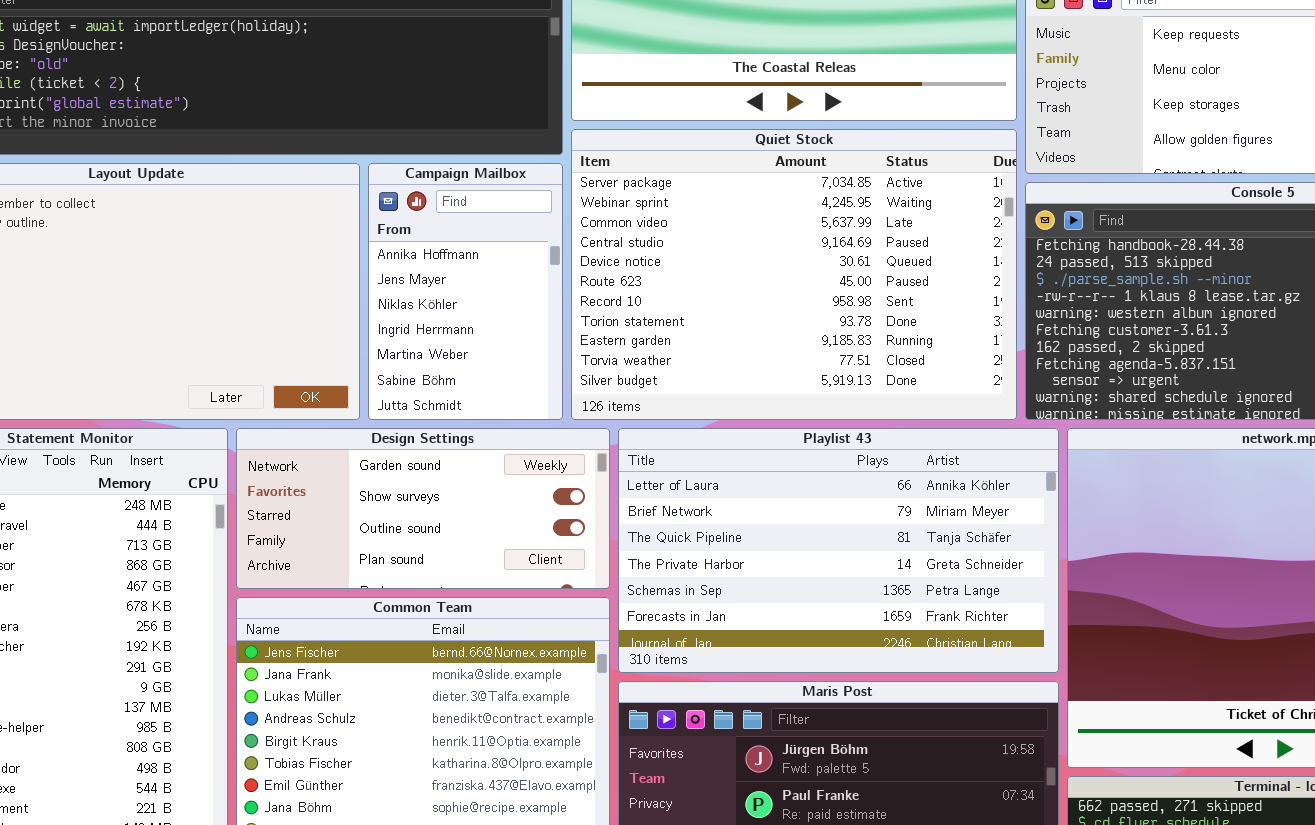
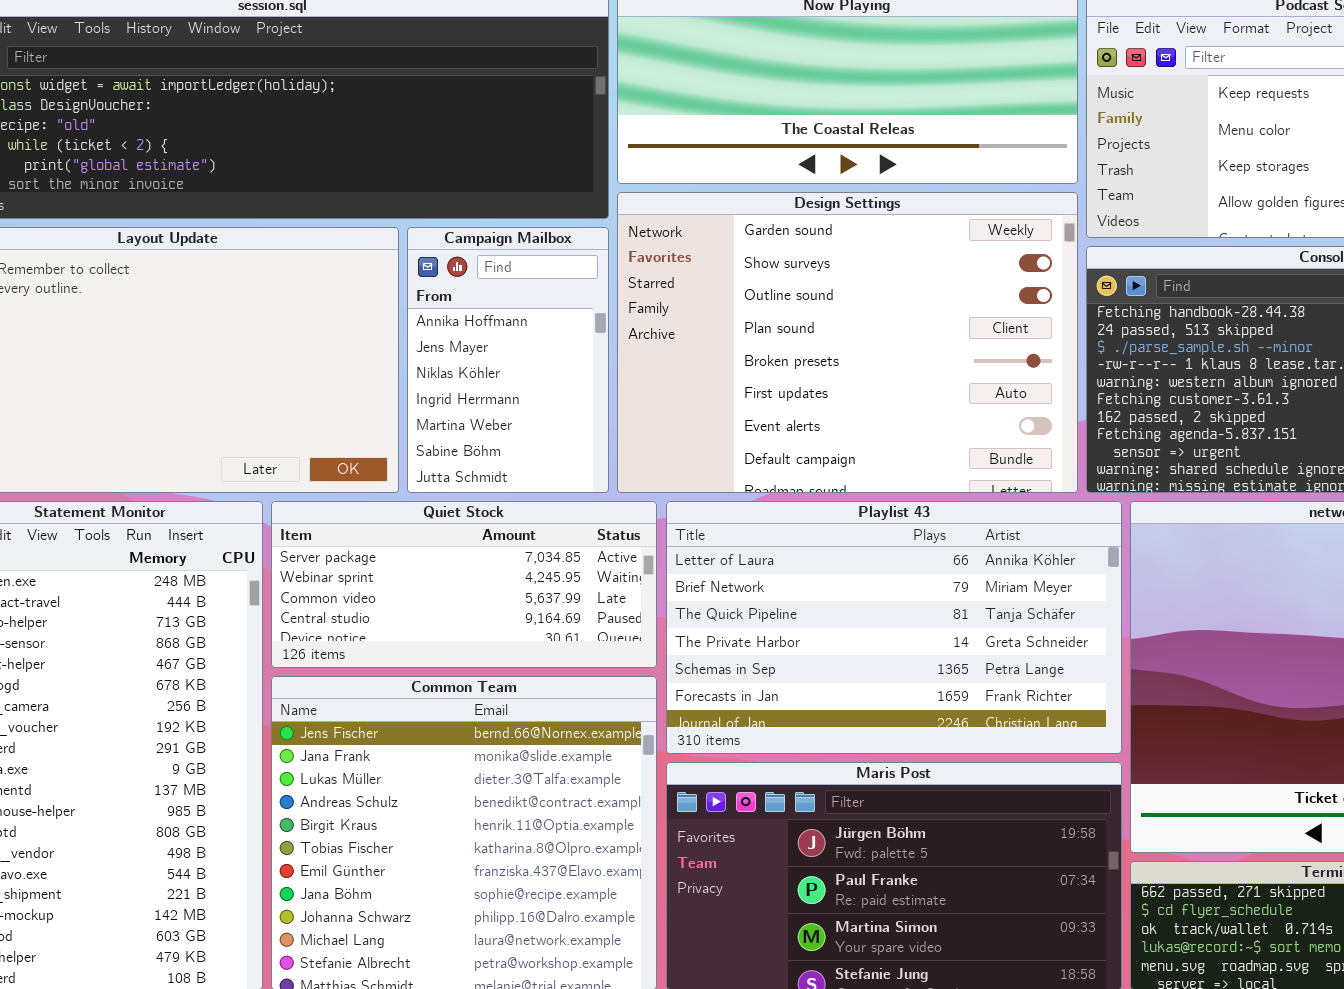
Quiet Stock: [571,129,1017,420] -> [271,501,657,668], moved, resized
Design Settings: [236,428,610,589] -> [617,192,1078,493], moved, resized

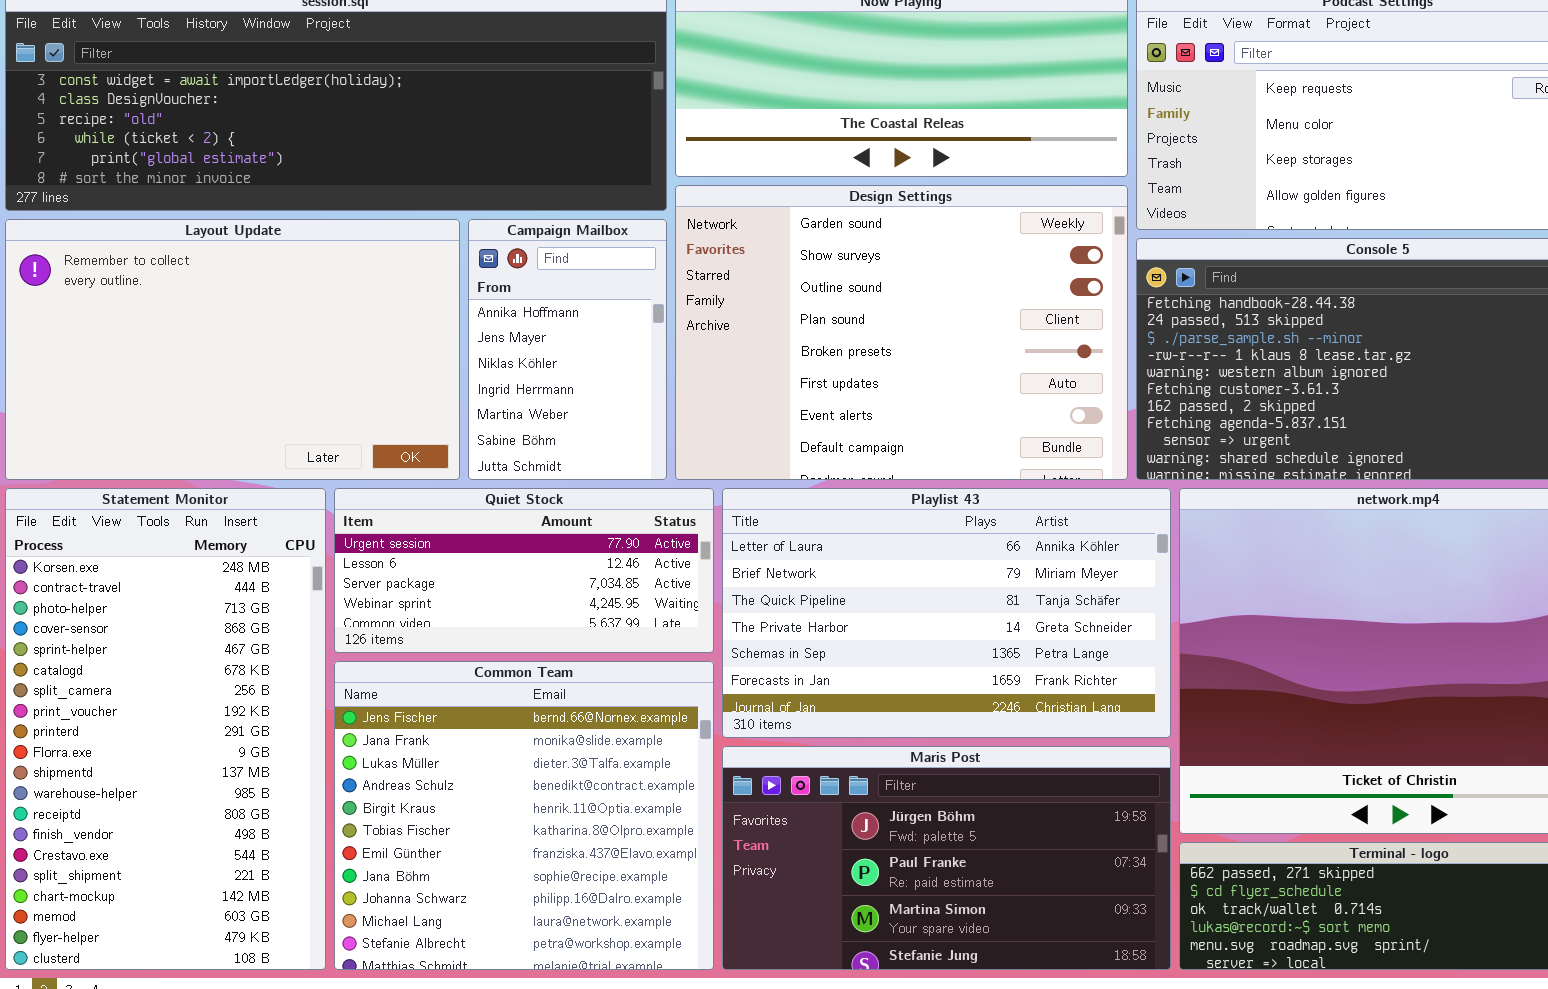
Quiet Stock: [271,501,657,668] -> [334,488,714,653], scrolled up 2 rows

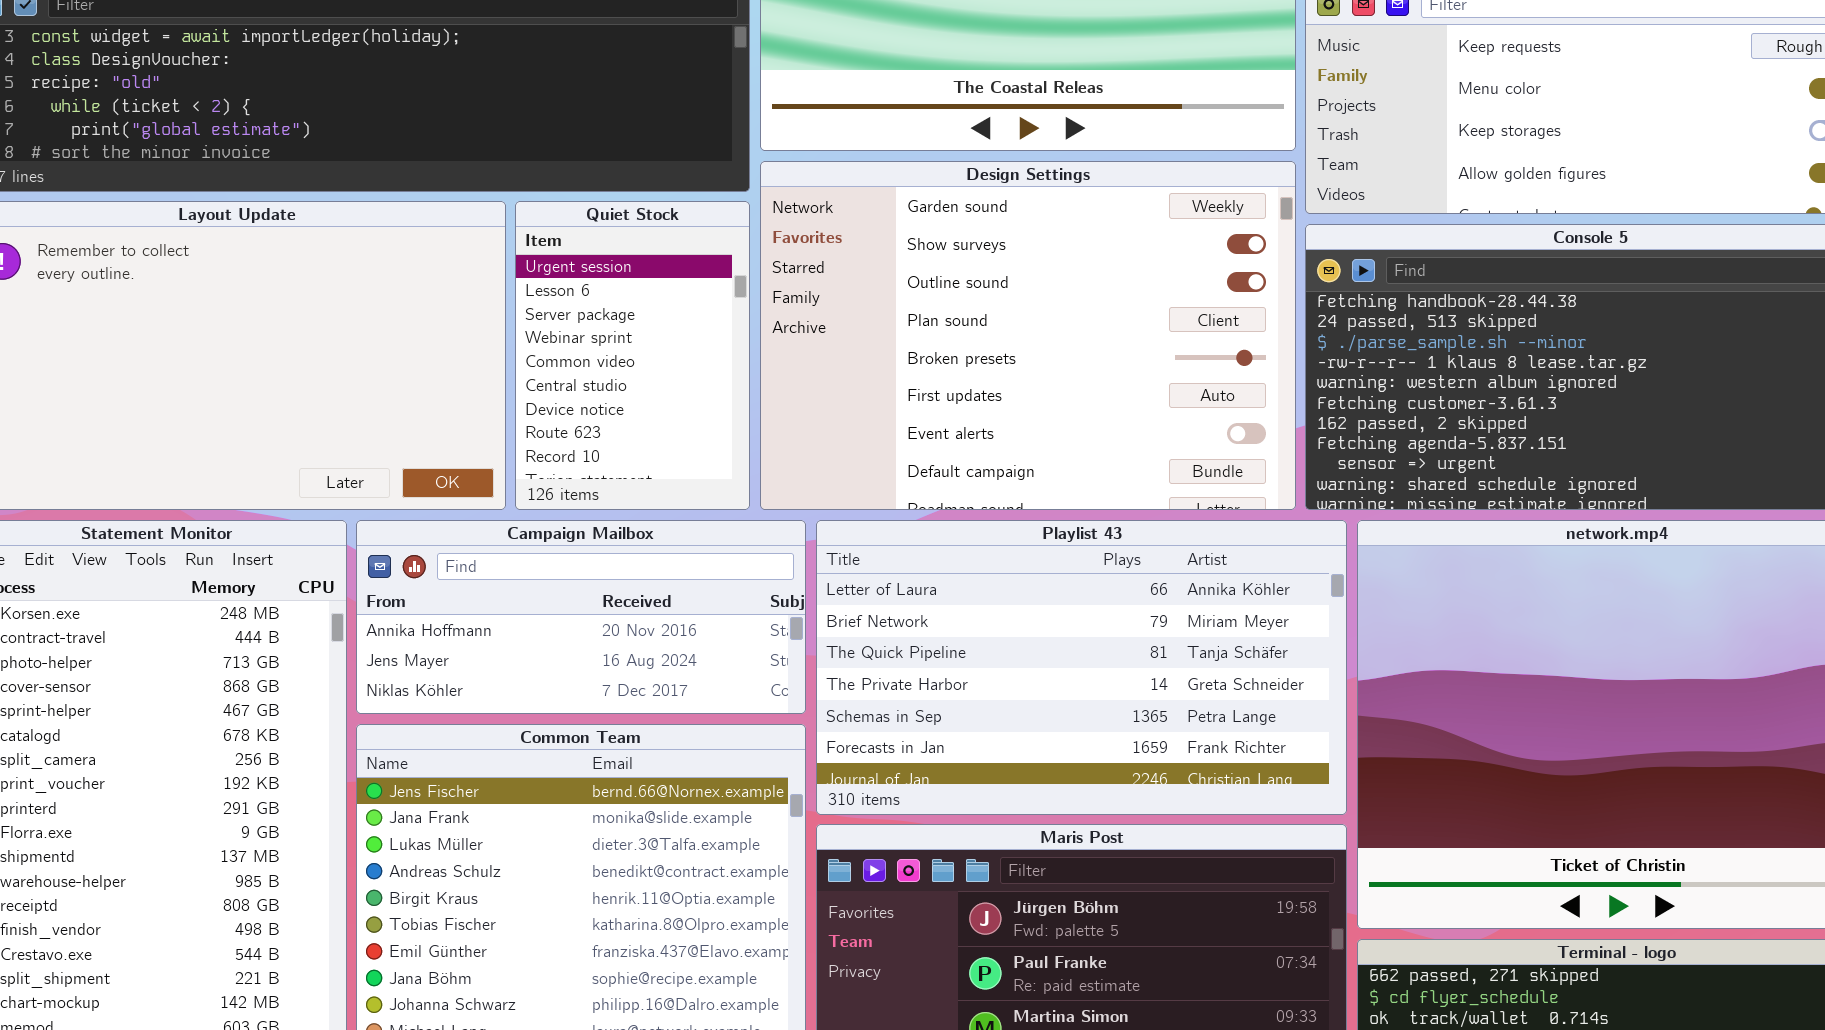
Campaign Mailbox: [468,219,667,480] -> [356,520,806,714], moved, resized
Quiet Stock: [334,488,714,653] -> [515,201,750,510], moved, resized

